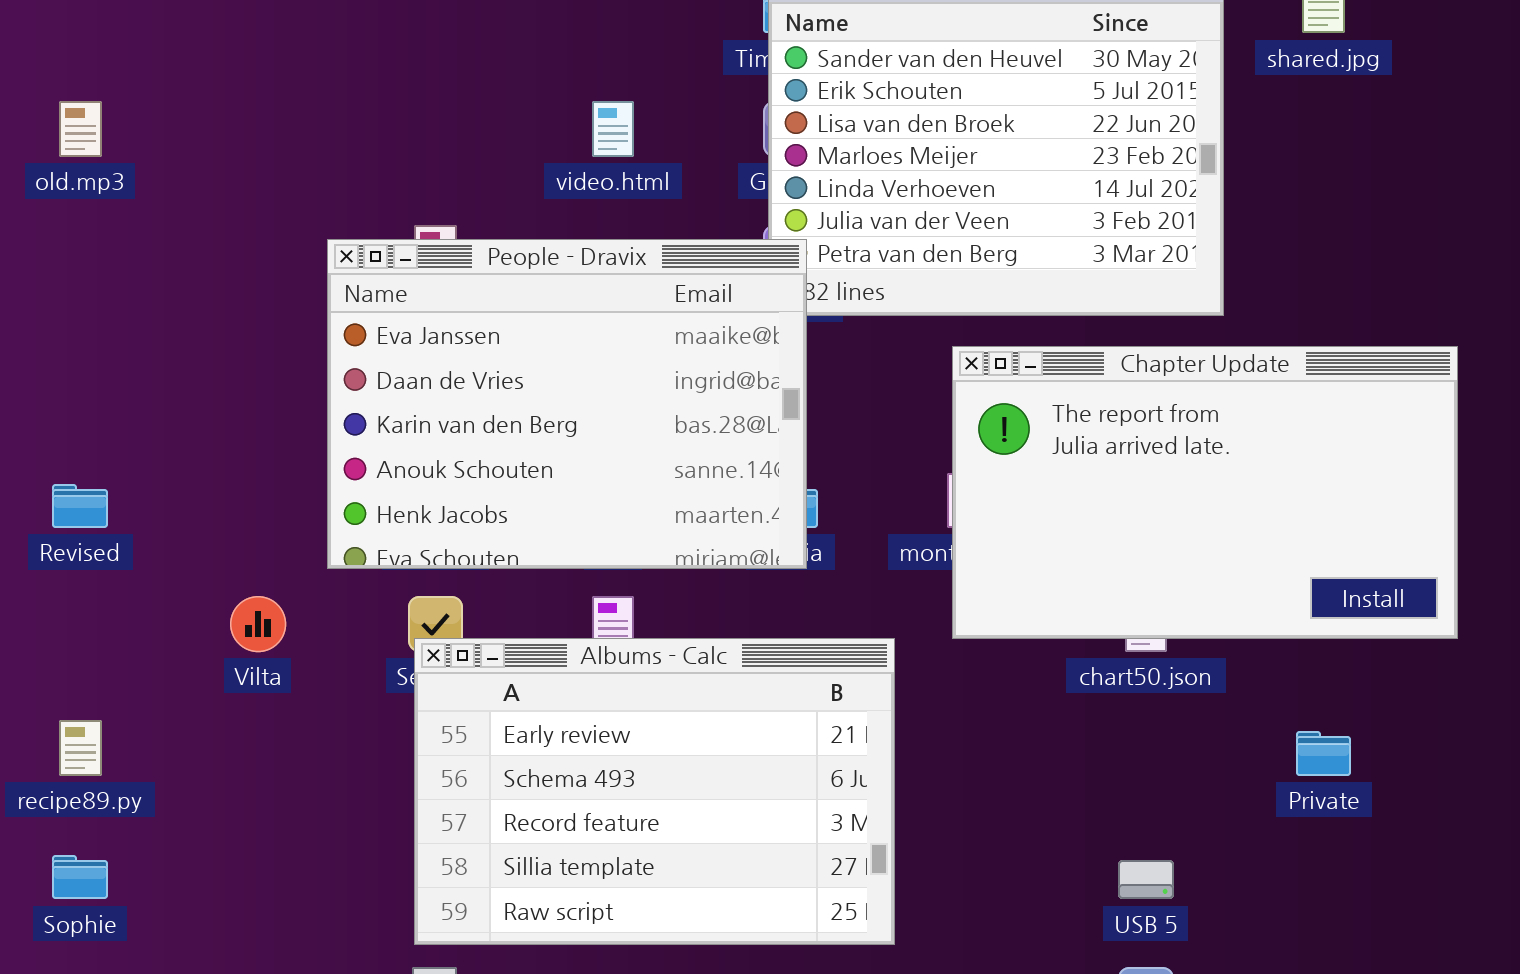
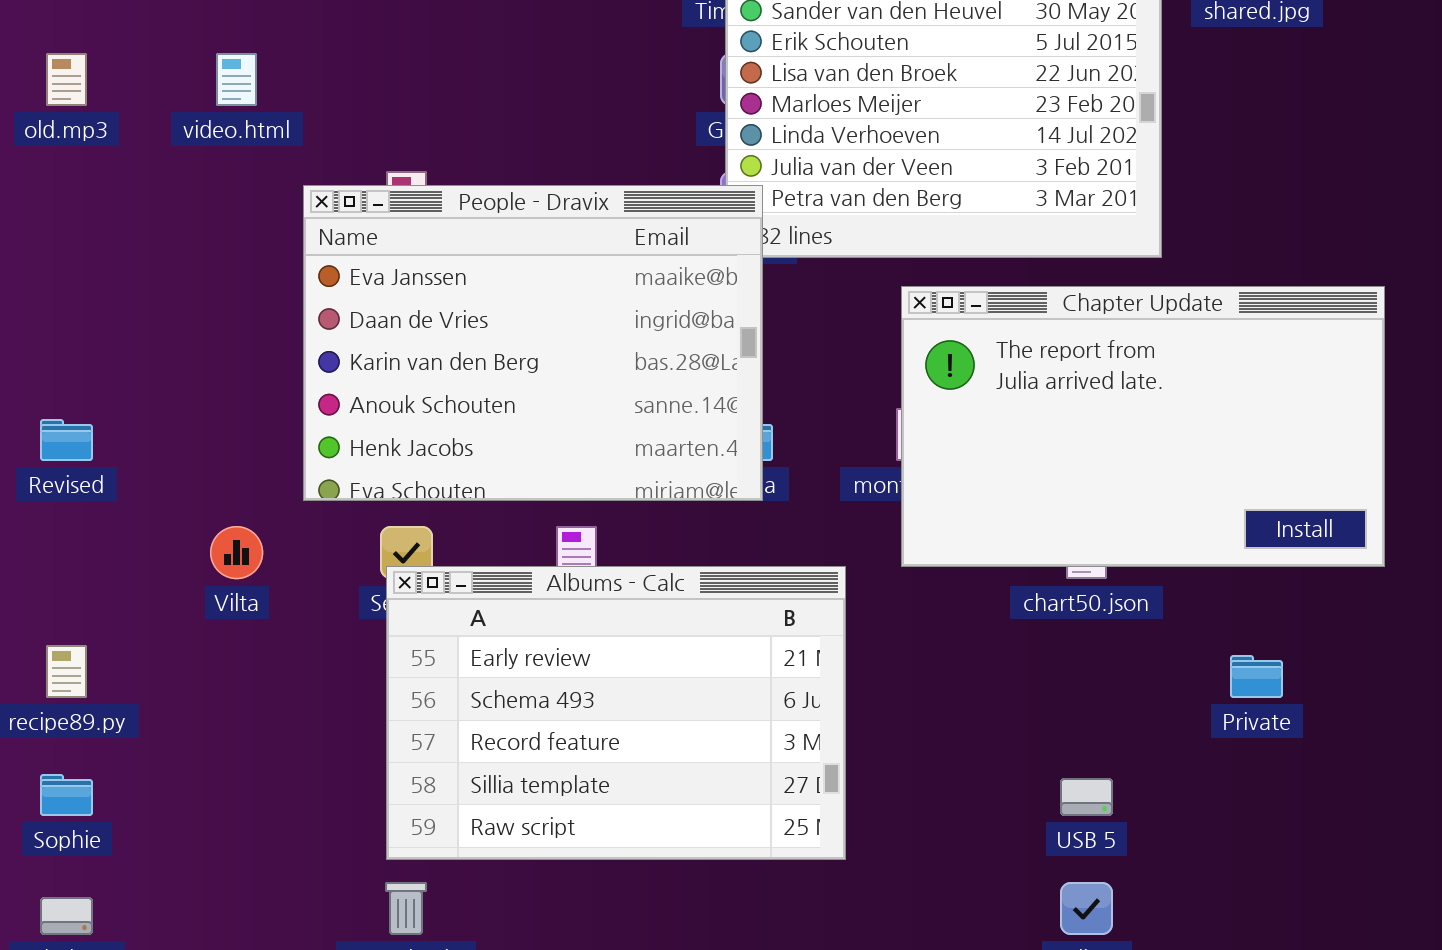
video.html: [592,101,634,157] -> [216,53,257,106], moved

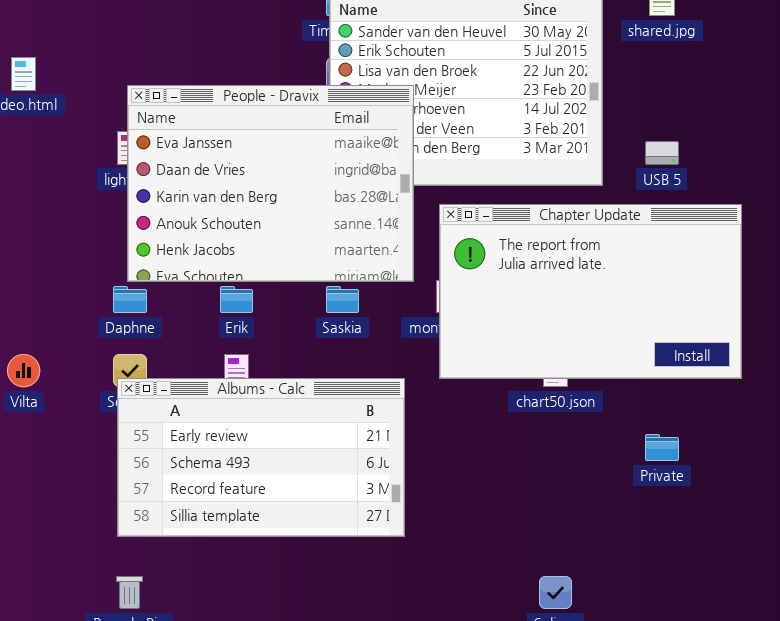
People - Dravix: [303,185,763,501] -> [127,85,414,282], moved
Albums - Calc: [386,566,846,860] -> [117,378,405,537], resized
USB 5: [1060,778,1113,816] -> [645,141,679,165], moved

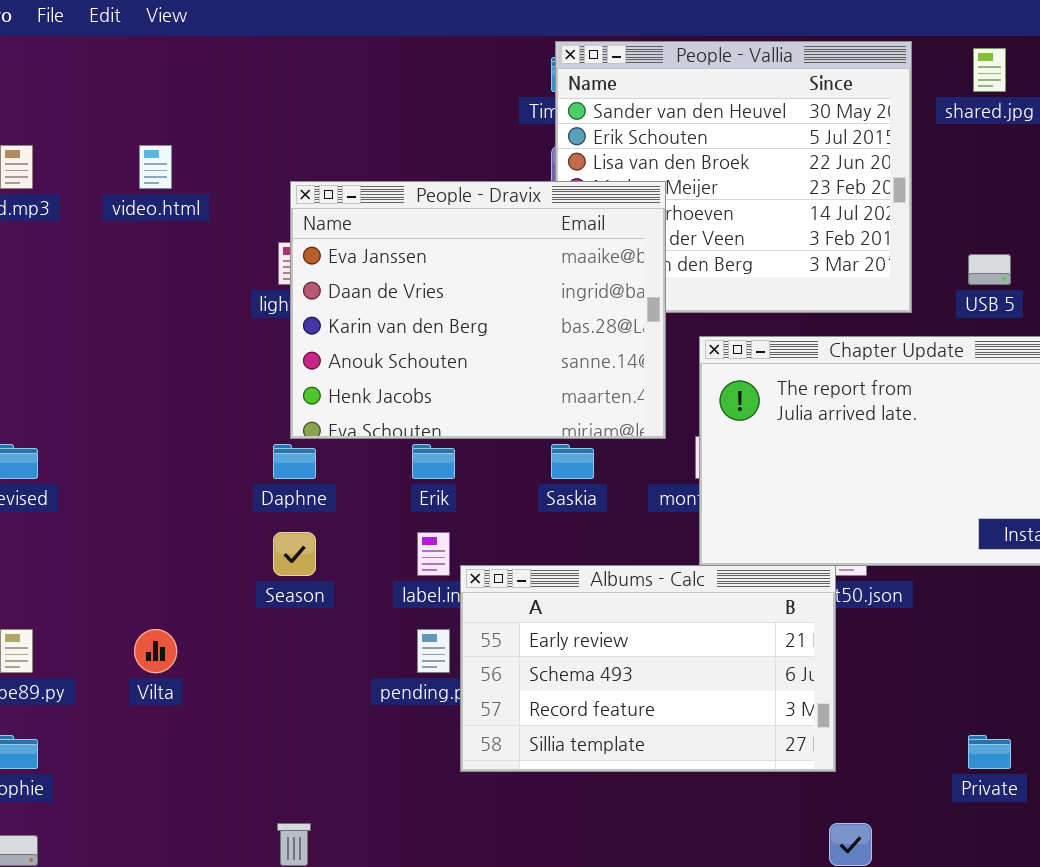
Vilta: [7,354,40,387] -> [134,629,177,673], moved
Albums - Calc: [117,378,405,537] -> [460,565,836,772], moved
Private: [645,434,679,461] -> [968,735,1011,769], moved

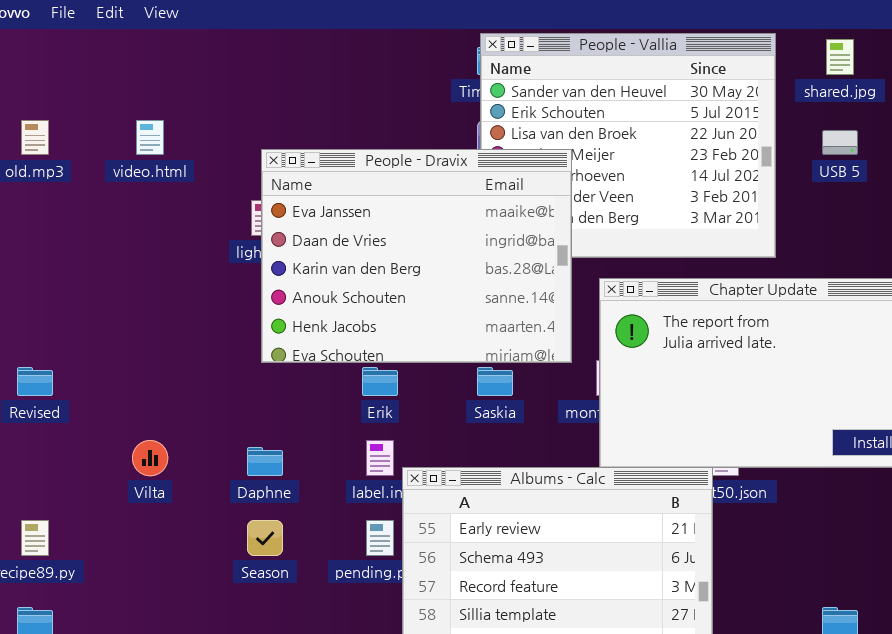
USB 5: [968,254,1011,285] -> [822,130,858,155], moved
Daphne: [273,444,316,479] -> [247,447,283,476], moved
Season: [273,532,316,576] -> [247,520,283,556], moved
Vilta: [134,629,177,673] -> [132,440,168,476], moved

